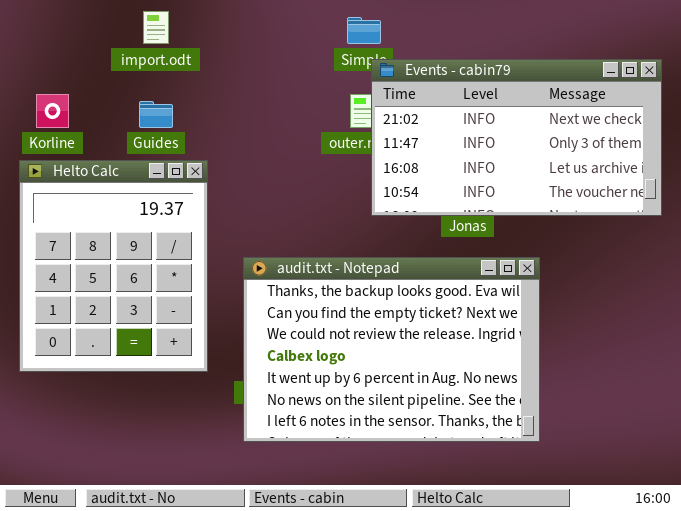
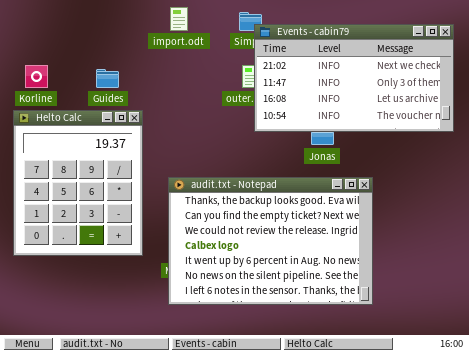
import.odt: [143,11,169,44] -> [170,7,188,31], moved
Events - cabin79: [371,59,662,216] -> [254,24,454,132], moved

